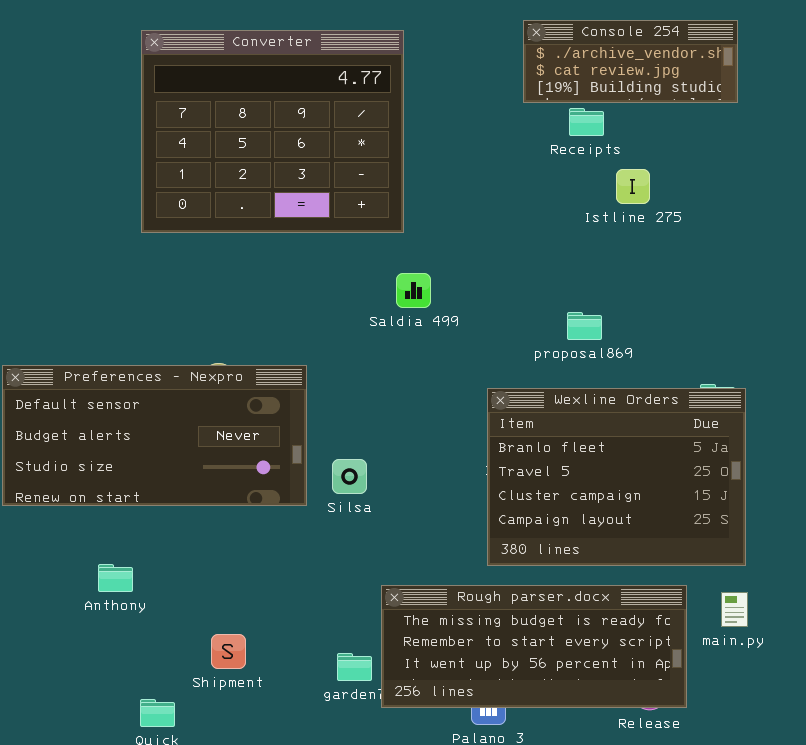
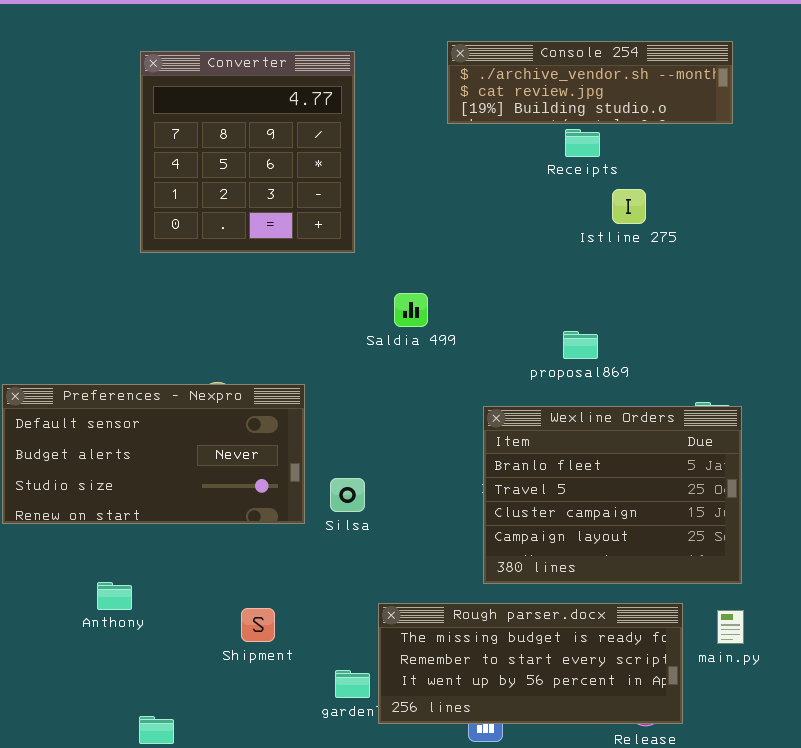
Console 254: [523,20,738,103] -> [447,41,733,124], resized
Converter: [141,30,404,233] -> [140,51,355,253], resized
Shipment: [211,634,246,669] -> [241,608,275,642], moved

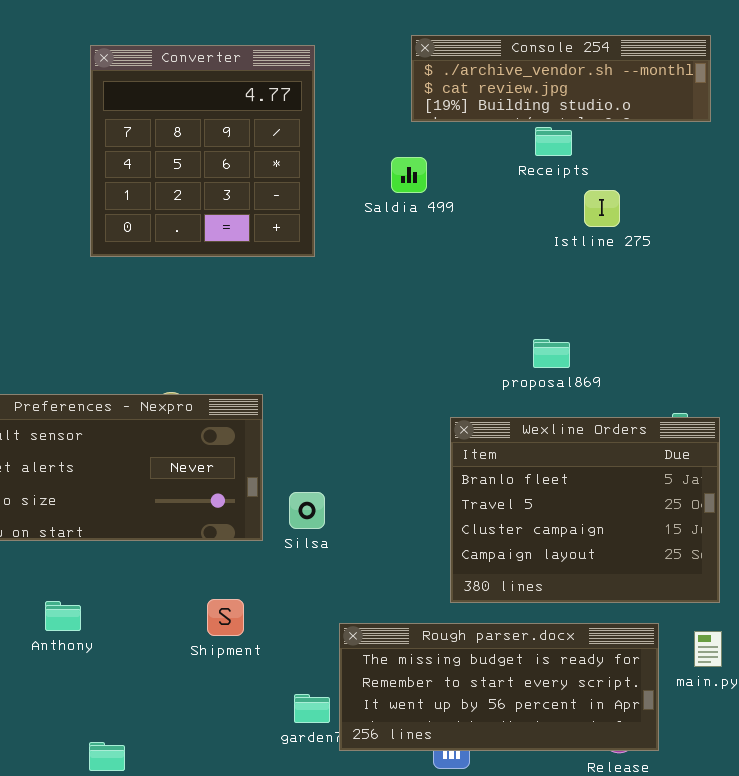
Saldia 499: [394,293,428,327] -> [391,157,427,193], moved
Shipment: [241,608,275,642] -> [207,599,244,636], moved

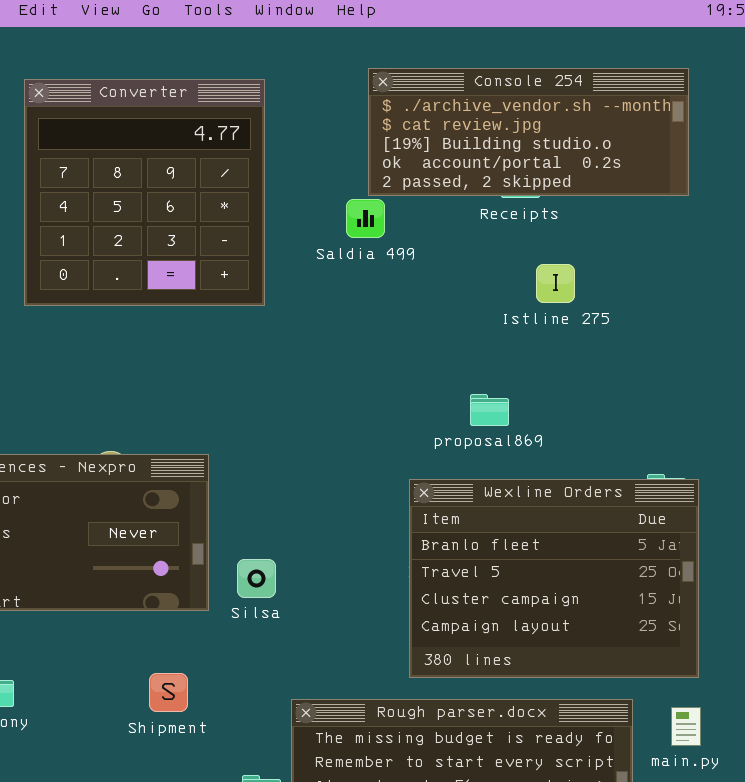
Console 254: [411,35,711,122] -> [368,68,689,196], resized
Istline 275: [584,190,620,227] -> [536,264,575,303], moved
proposal869: [533,339,570,368] -> [470,394,509,426], moved

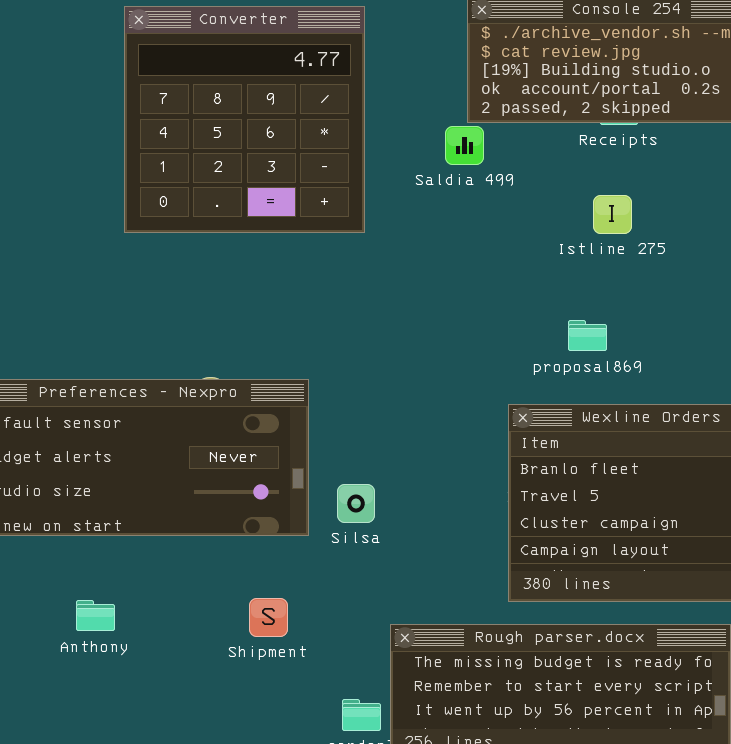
Istline 275: [536,264,575,303] -> [593,195,632,234], moved

